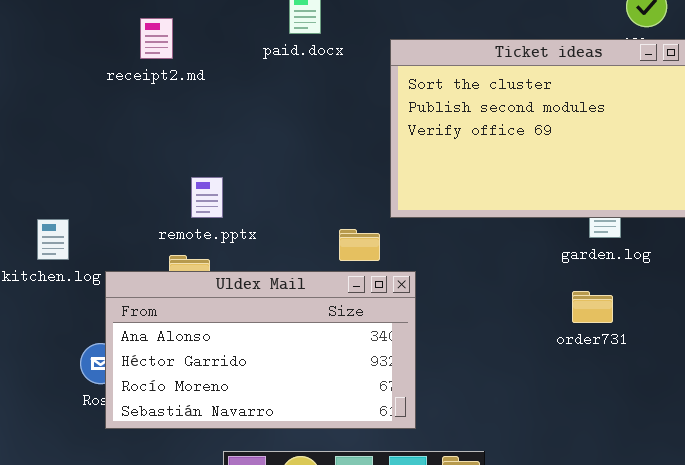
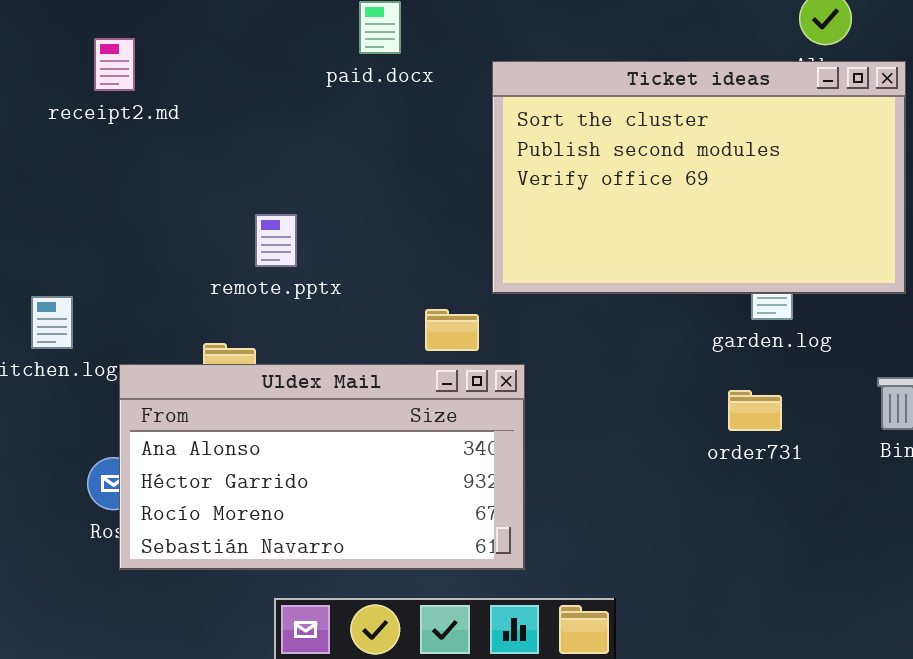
receipt2.md: [140,18,173,59] -> [94,38,135,91], moved
remote.pptx: [191,177,223,218] -> [255,214,297,267], moved

